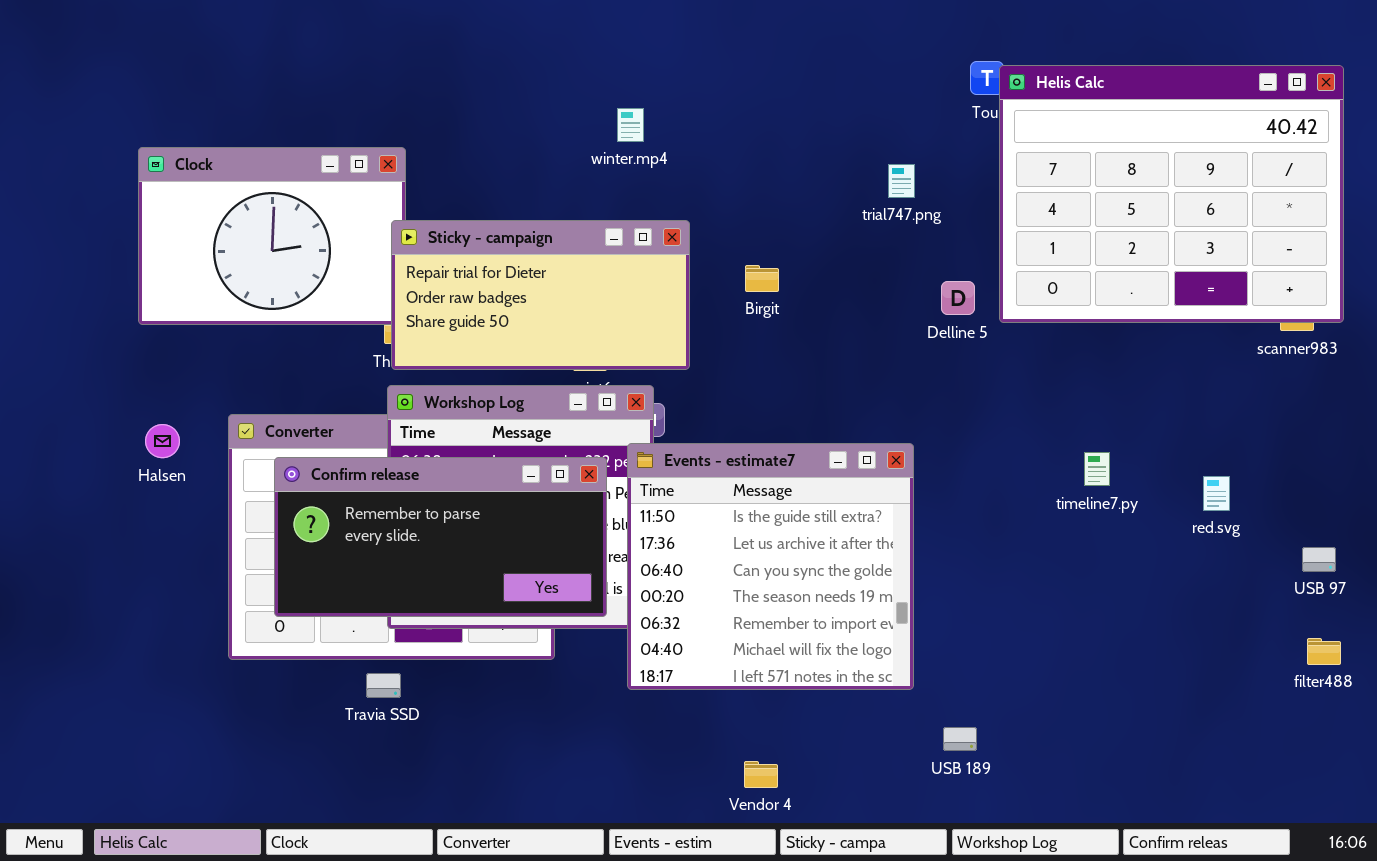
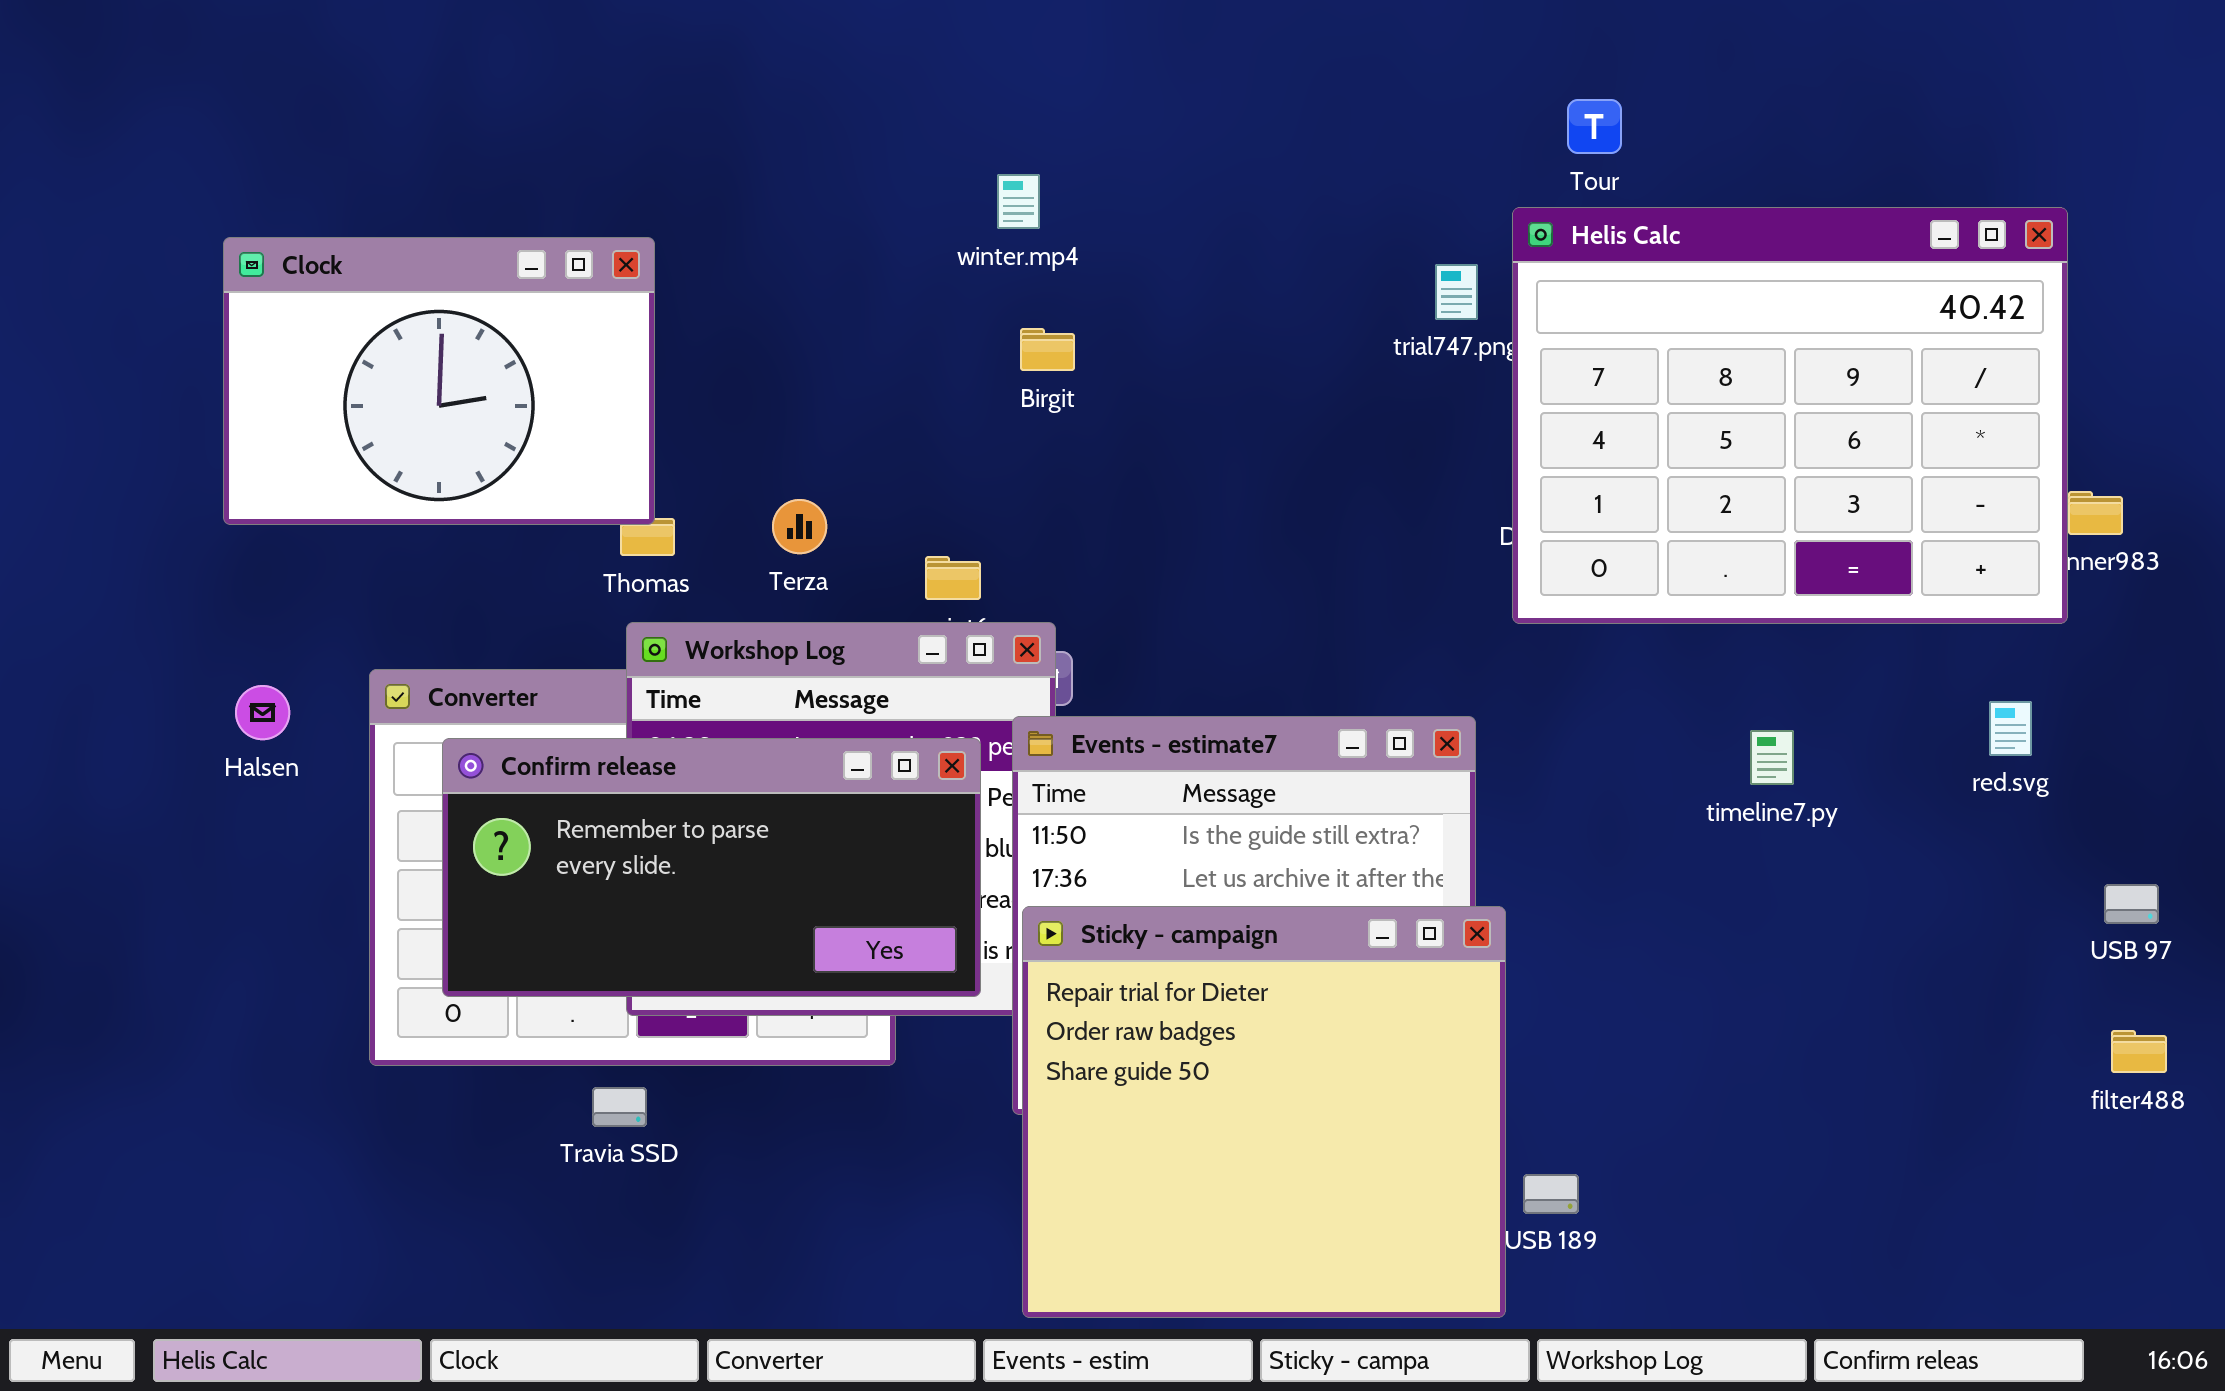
Helis Calc: [999,65,1344,323] -> [1512,207,2068,624], moved
Sticky - campaign: [391,220,690,370] -> [1022,906,1506,1318], moved, resized
Birgit: [745,265,779,292] -> [1020,328,1075,371], moved
red.svg: [1203,476,1230,511] -> [1989,701,2032,756], moved

